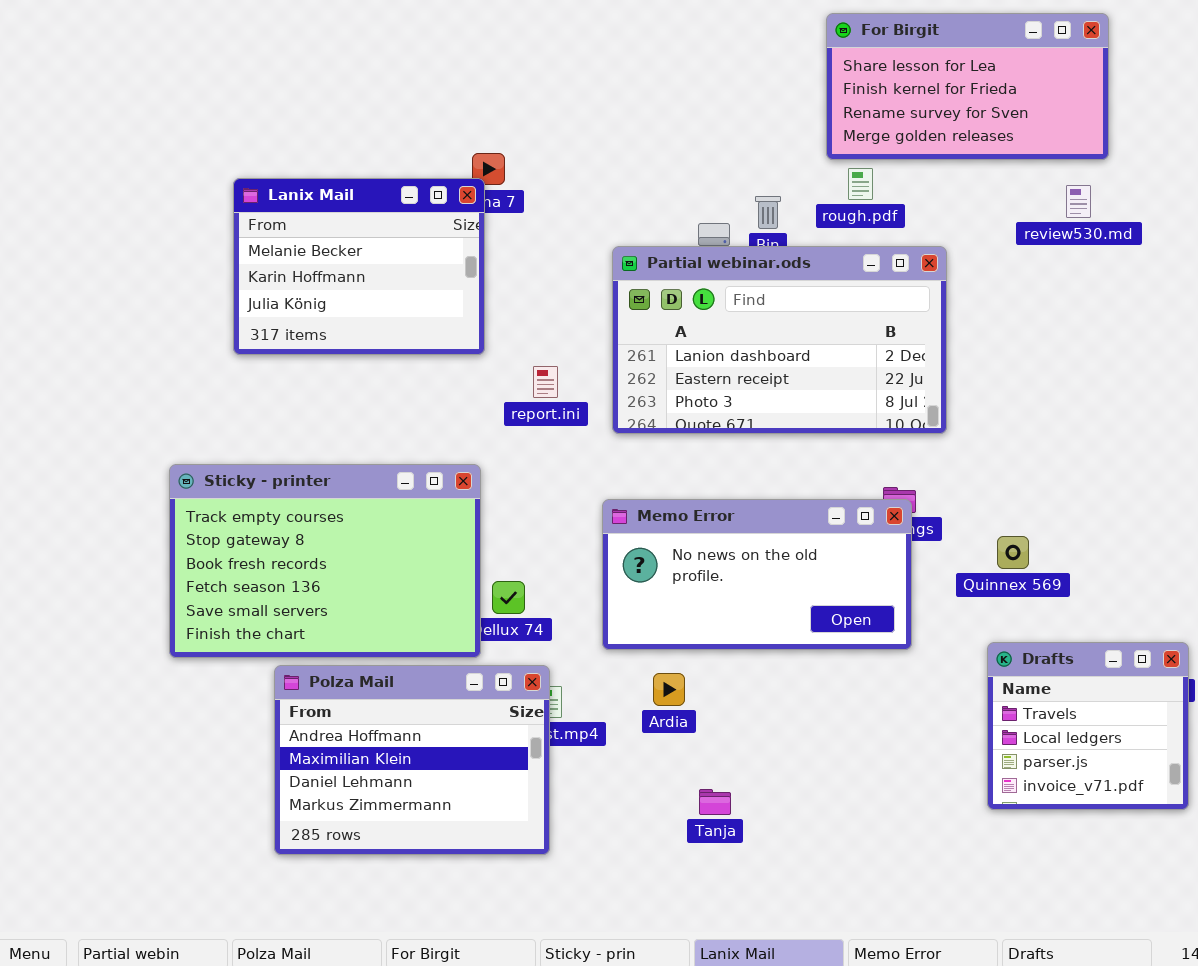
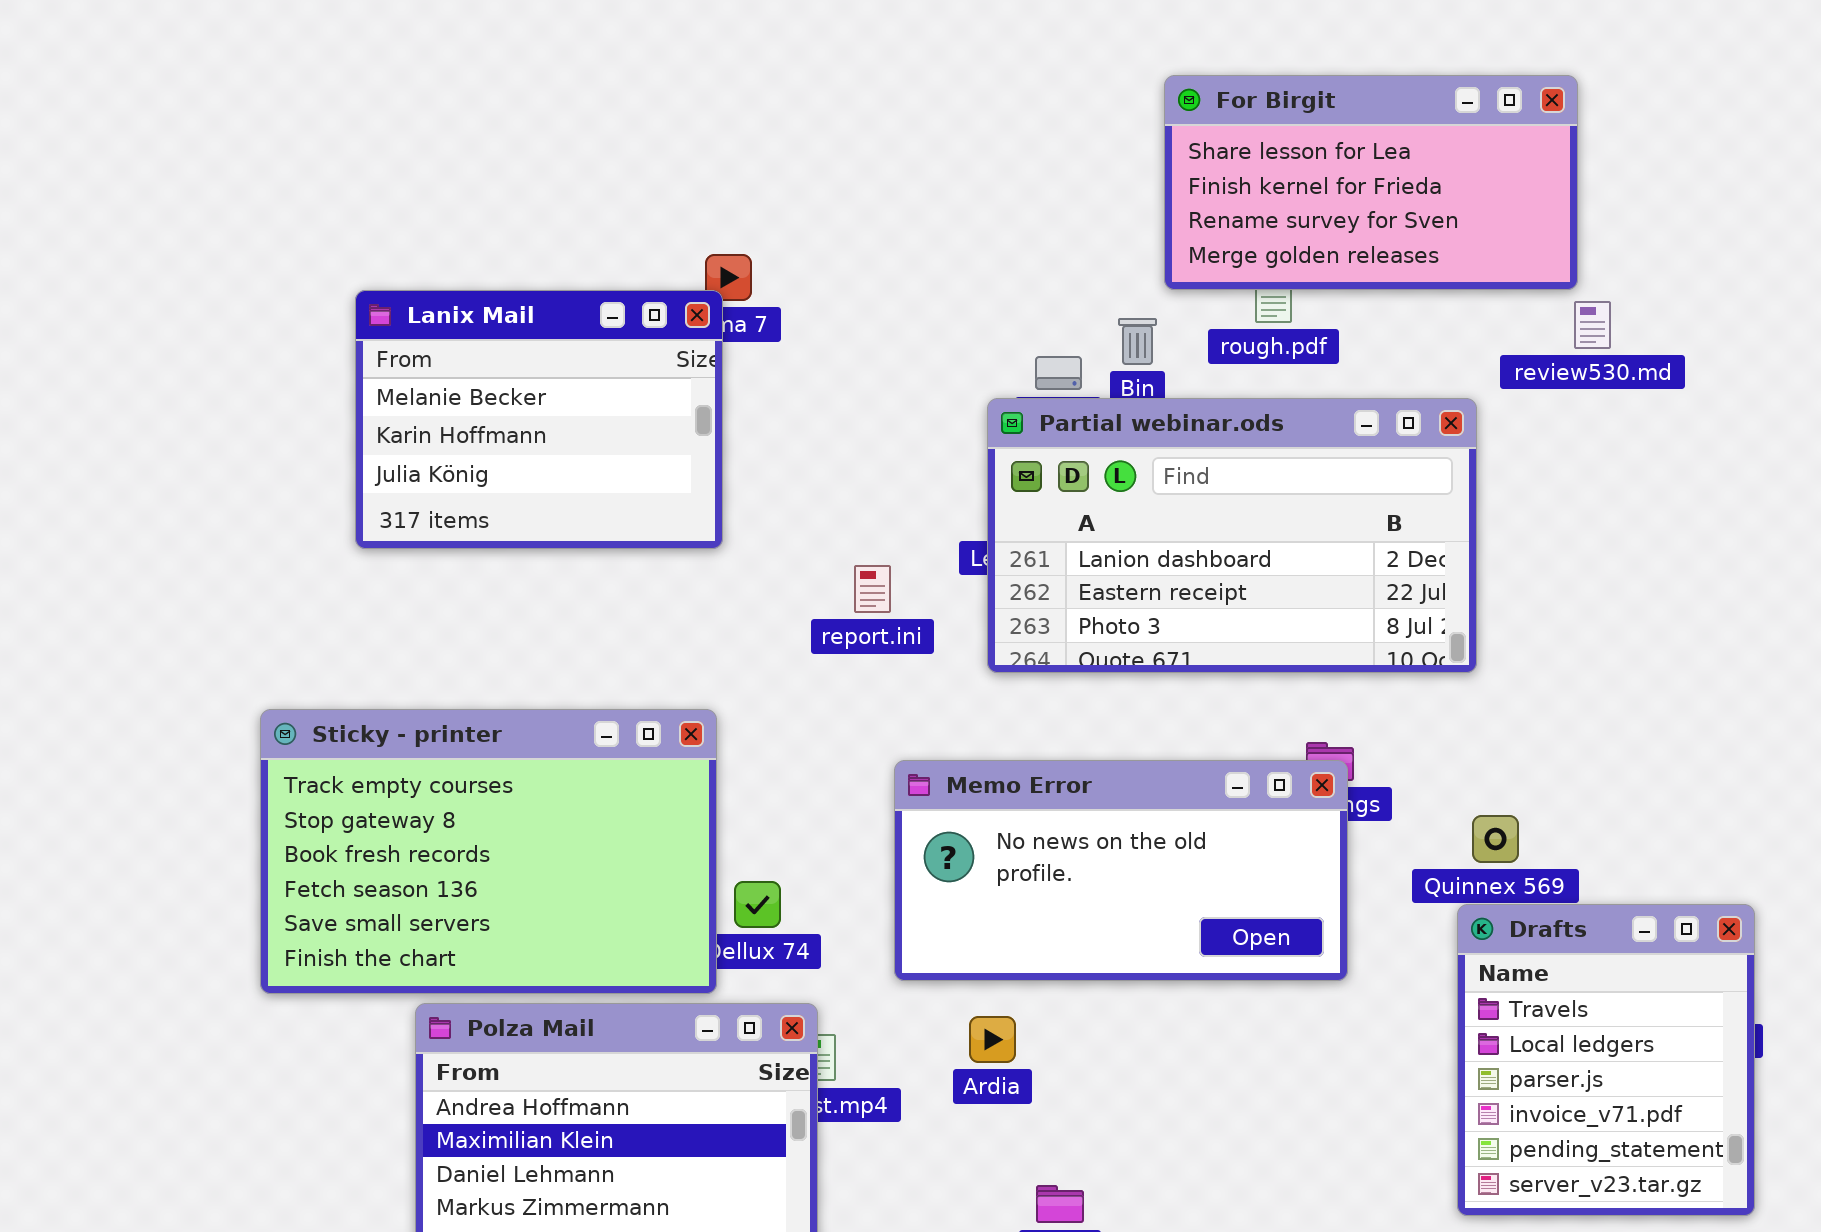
For Birgit: [826,13,1109,160] -> [1164,75,1578,290], moved
Partial webinar.ods: [612,246,947,434] -> [987,398,1477,673], moved
report.ini: [533,366,558,398] -> [854,565,891,613], moved
Drafts: [987,642,1189,810] -> [1457,904,1755,1216], resized

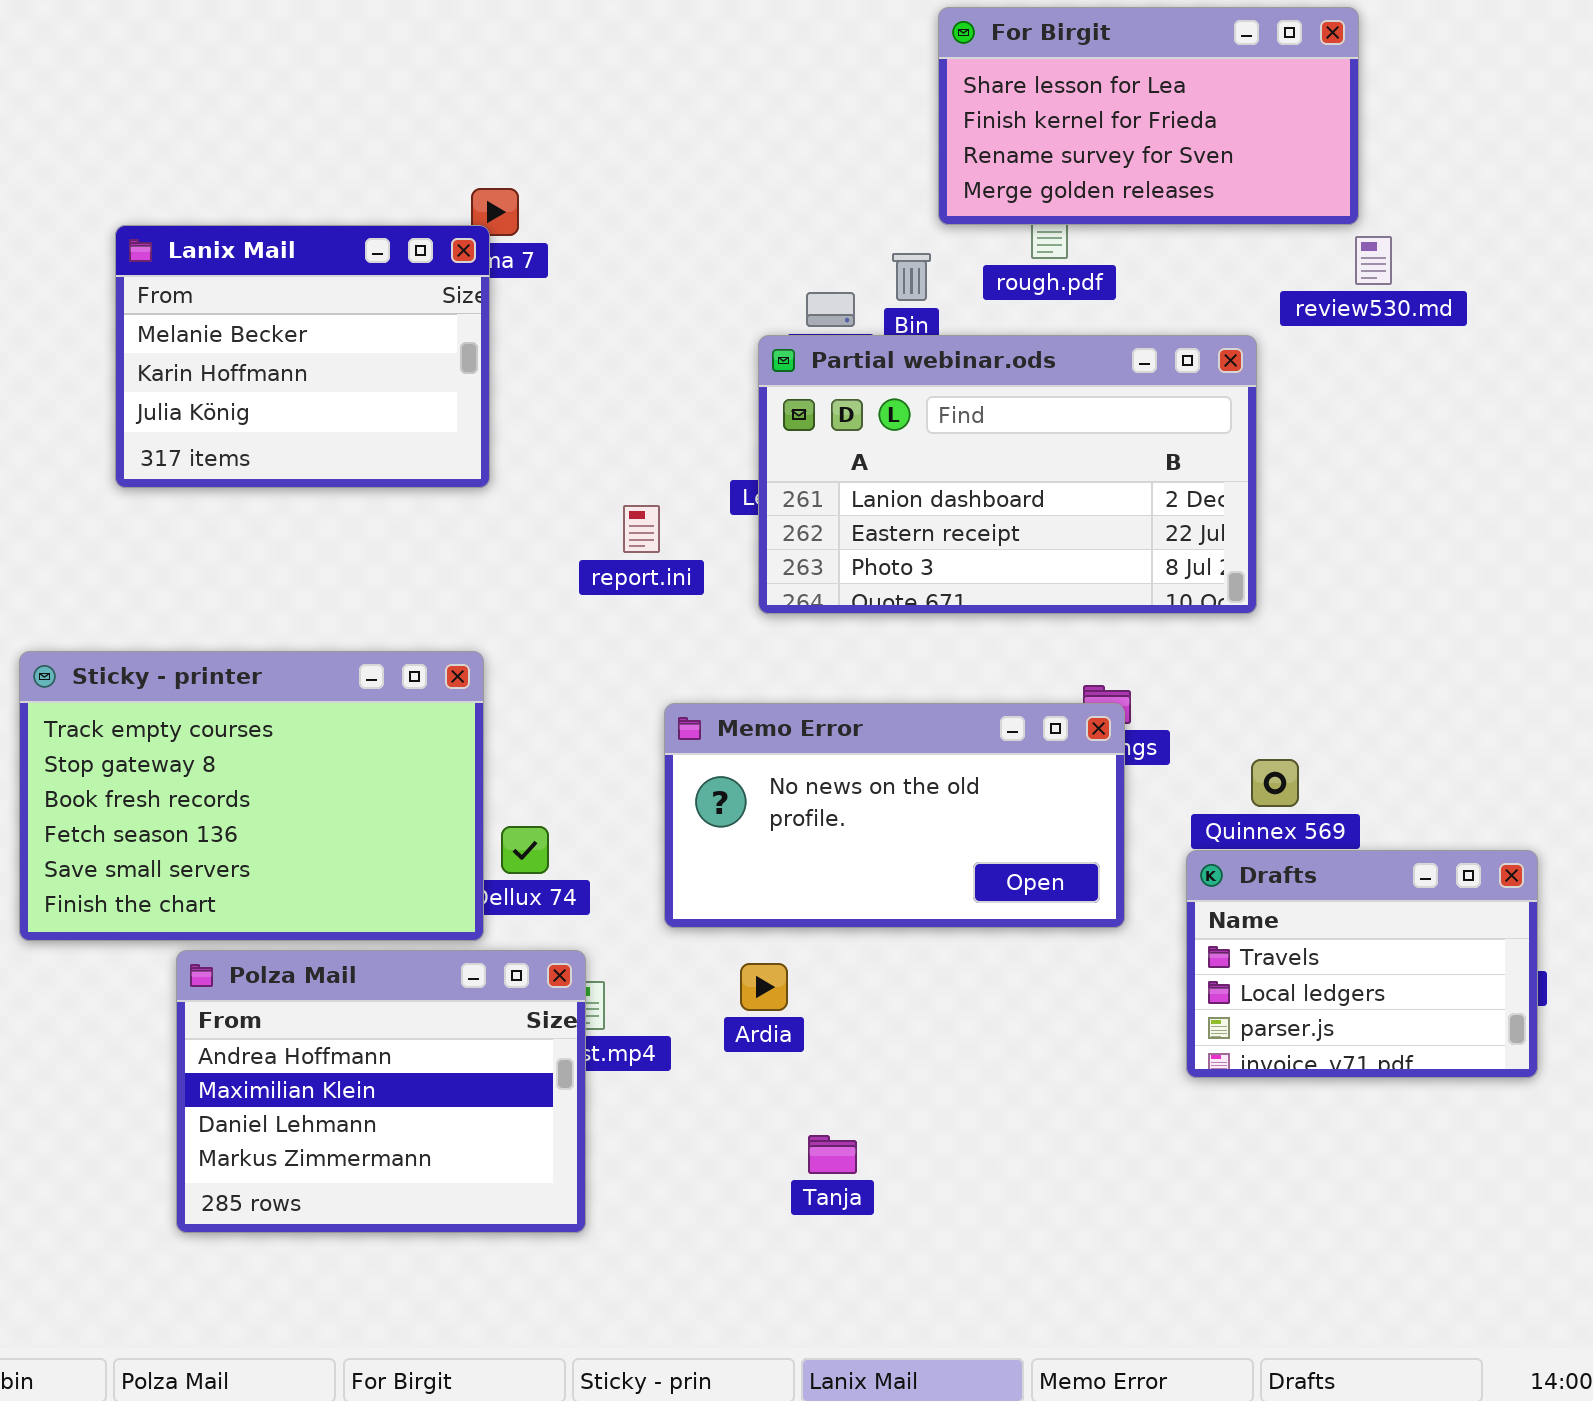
Drafts: [1457,904,1755,1216] -> [1186,850,1538,1078], resized

